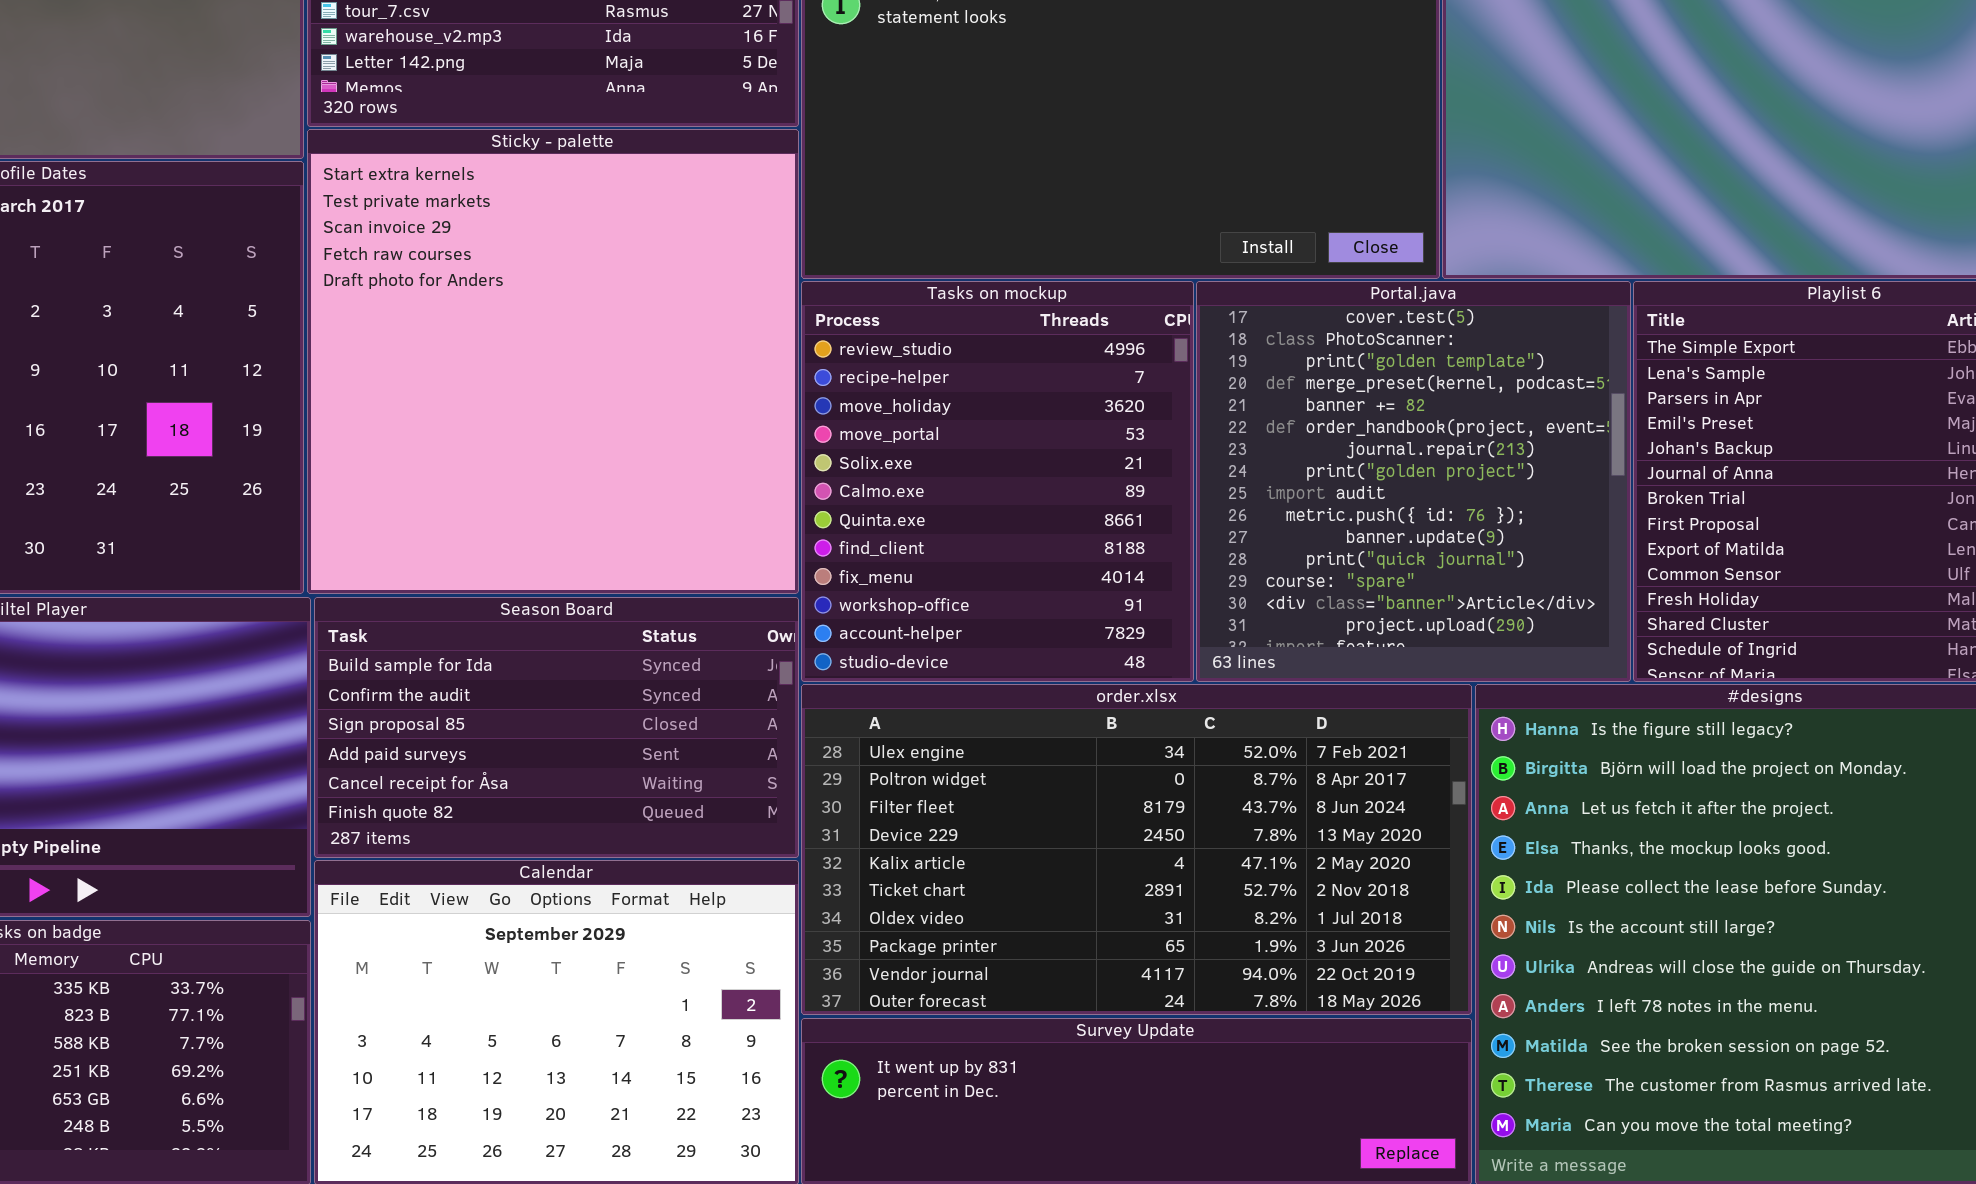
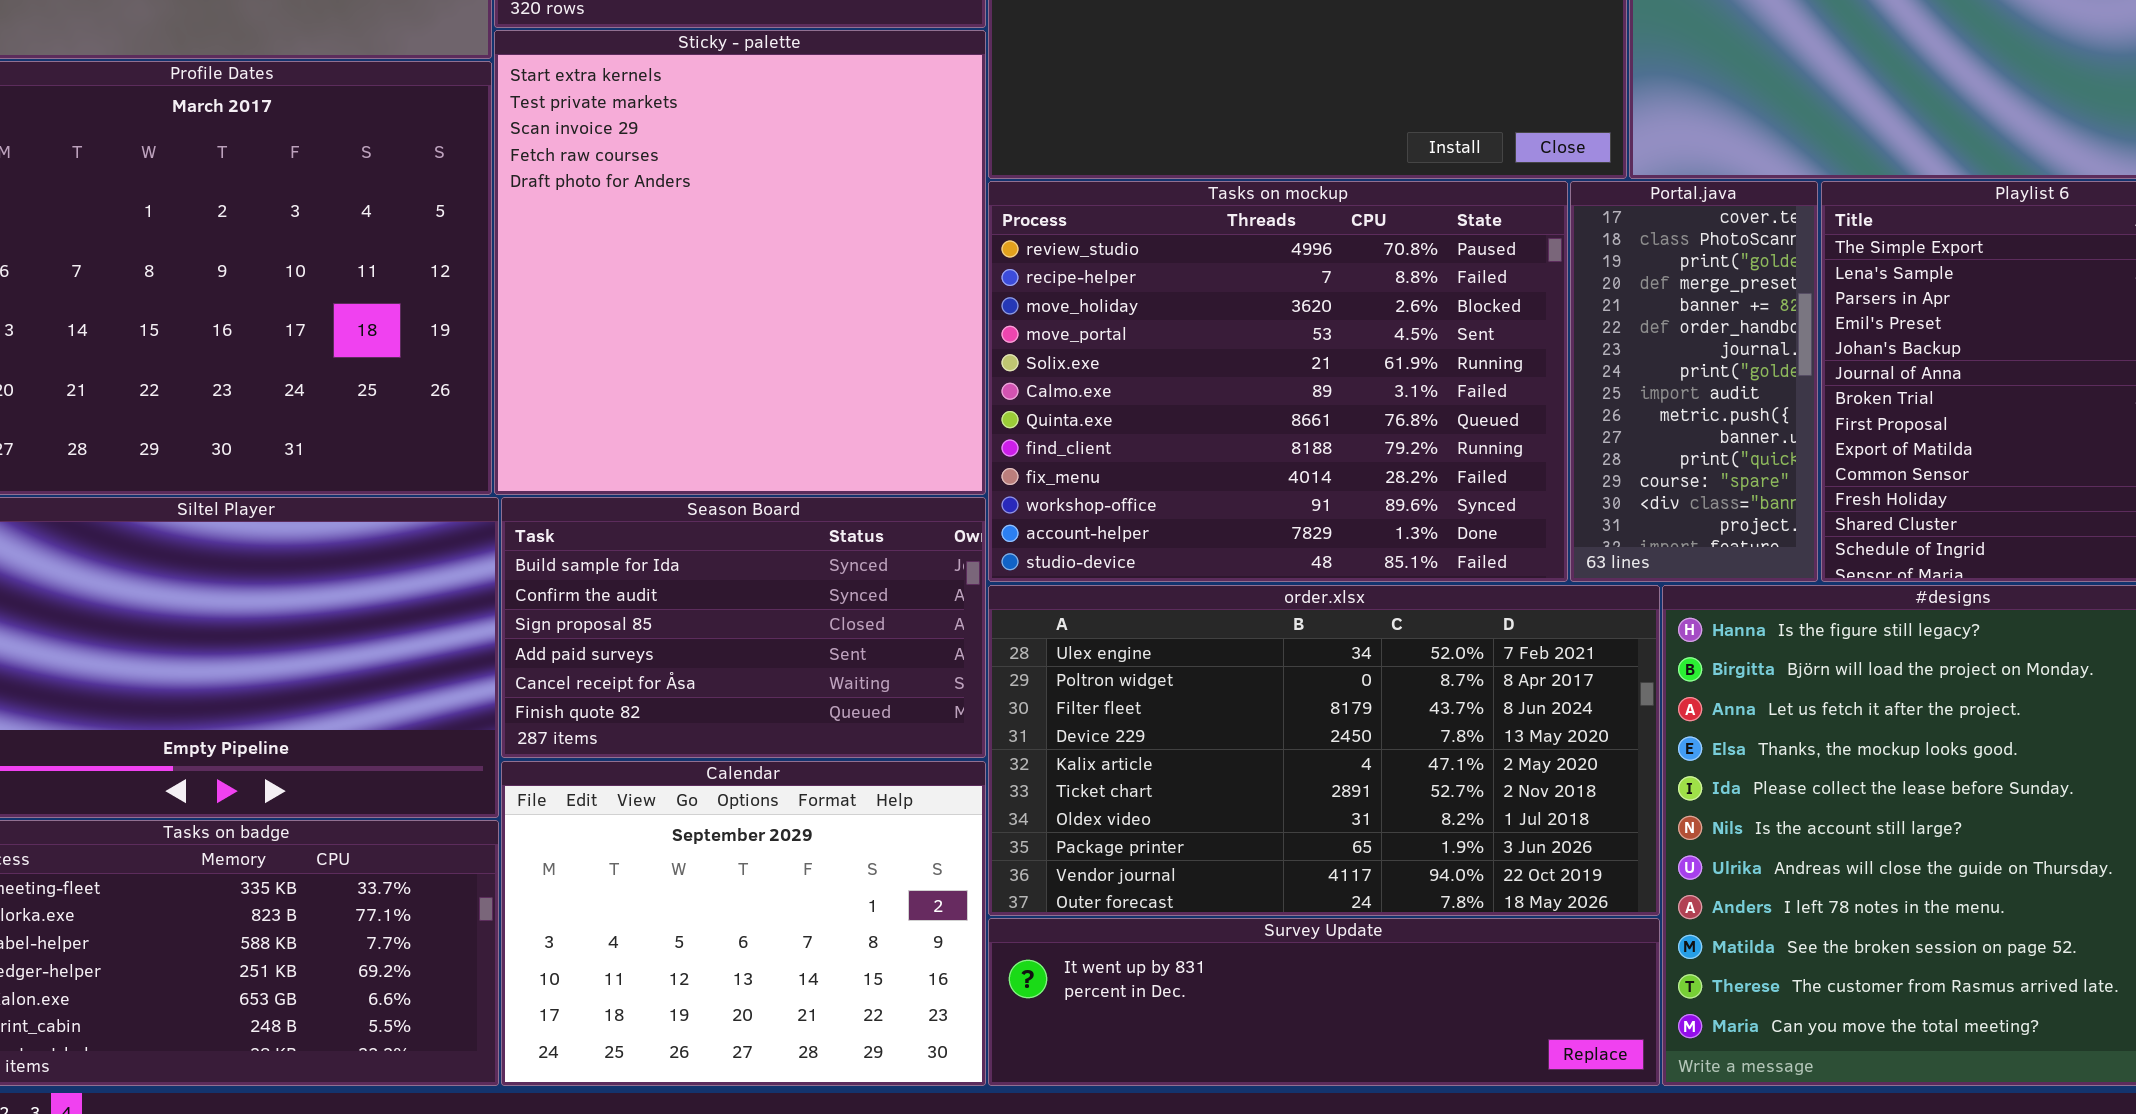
Tasks on mockup: [801,281,1194,682] -> [988,181,1568,582], resized
Portal.java: [1196,281,1631,682] -> [1570,181,1818,582], resized

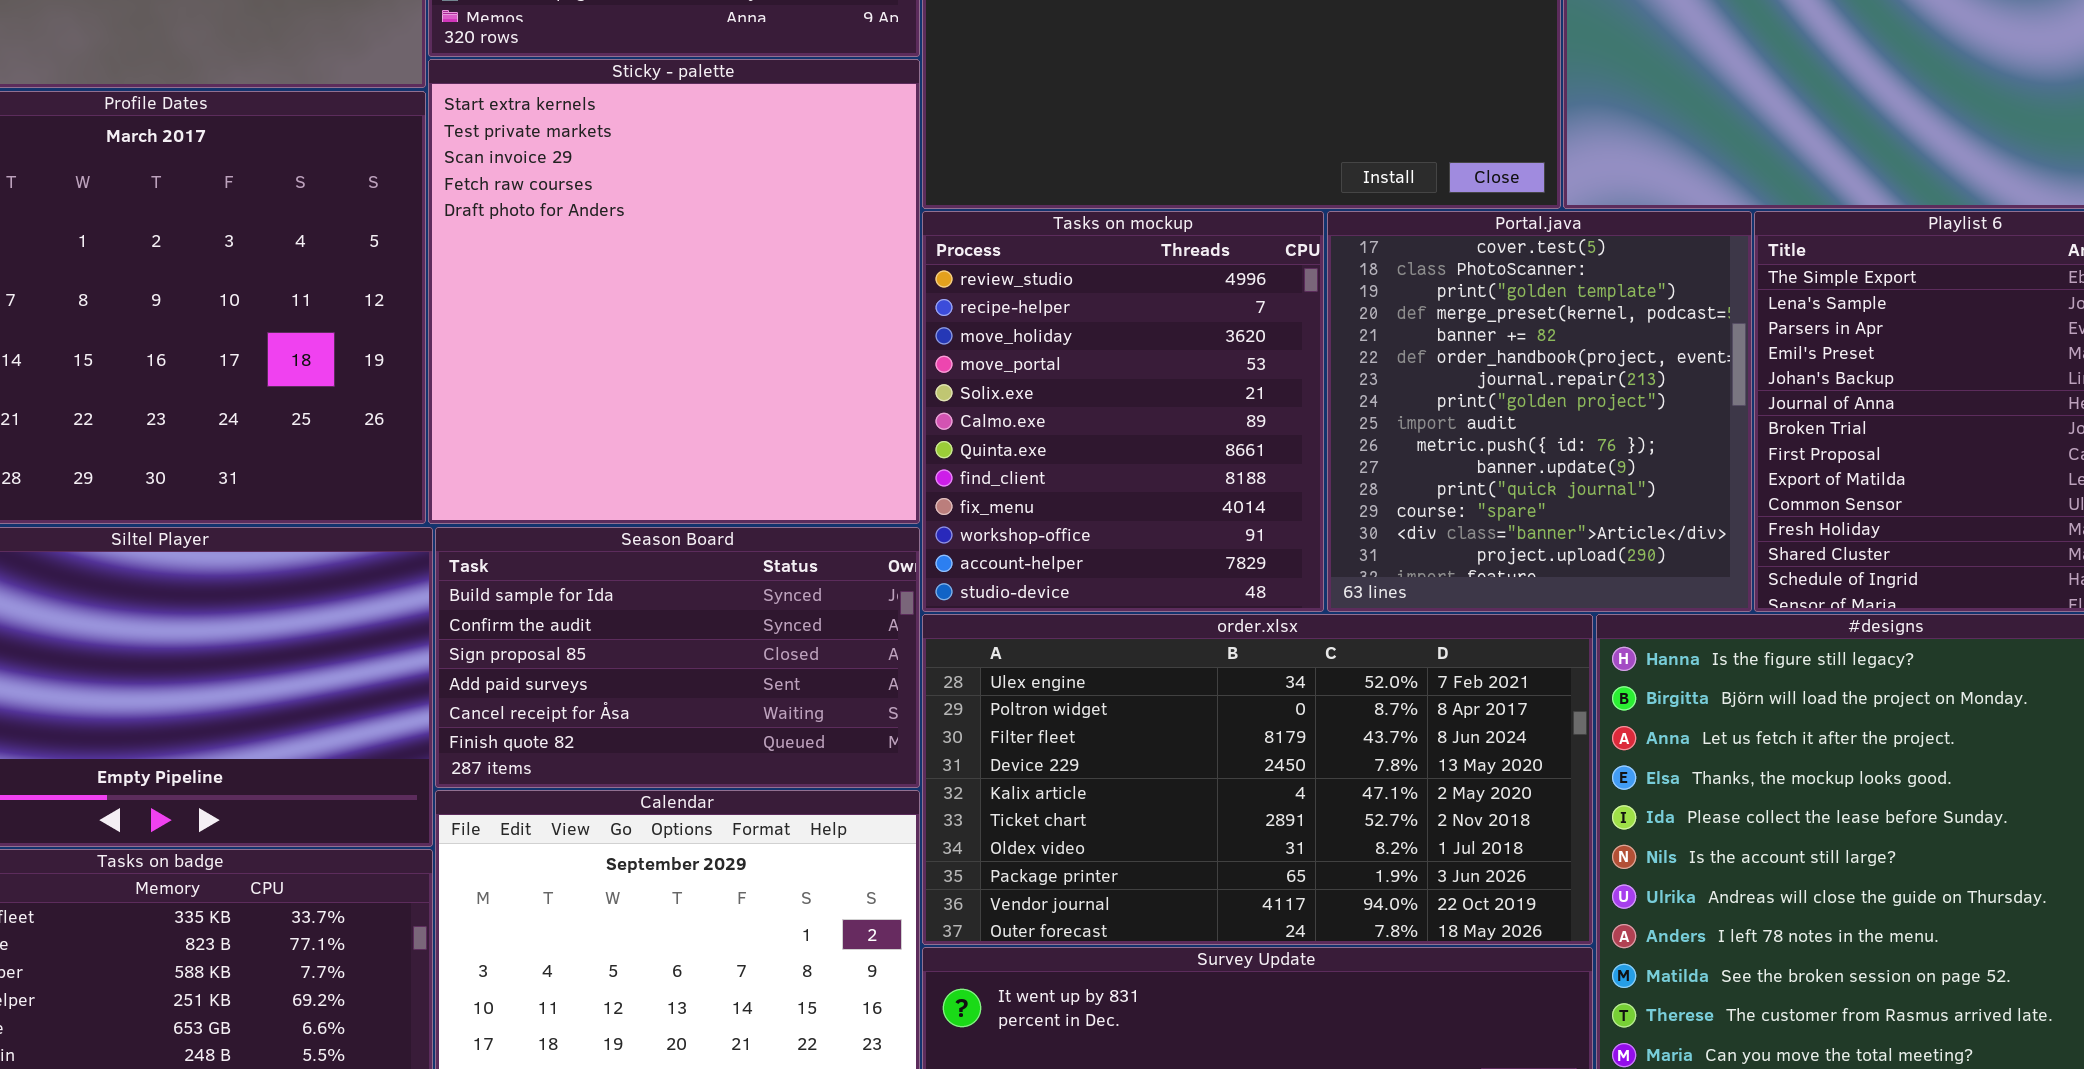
Tasks on mockup: [988,181,1568,582] -> [922,211,1324,612], resized
Portal.java: [1570,181,1818,582] -> [1327,211,1752,612], resized

